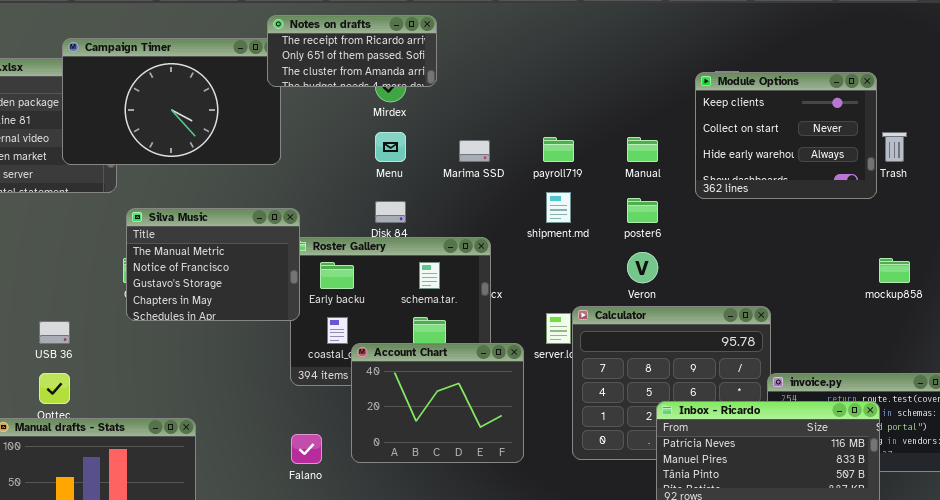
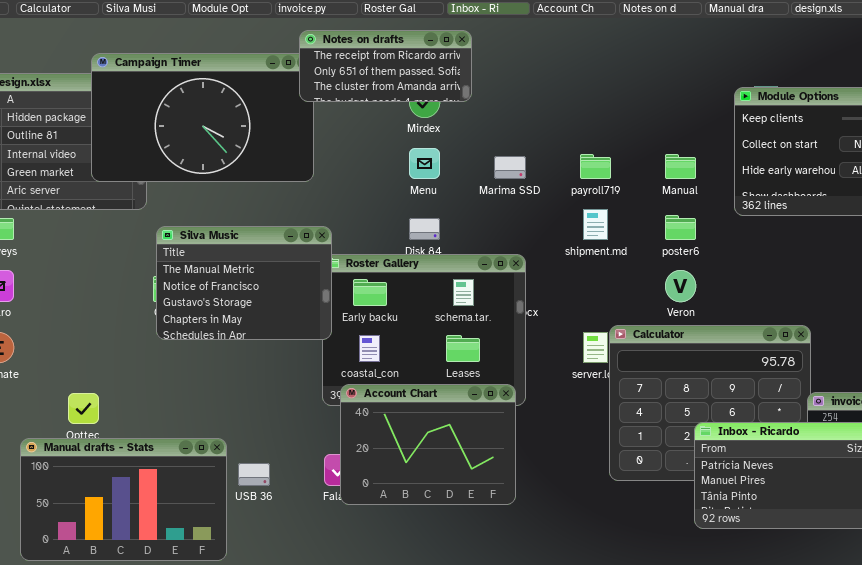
USB 36: [39,321,70,344] -> [238,463,270,486], moved
Account Chart: [351,343,524,463] -> [340,384,516,505], moved

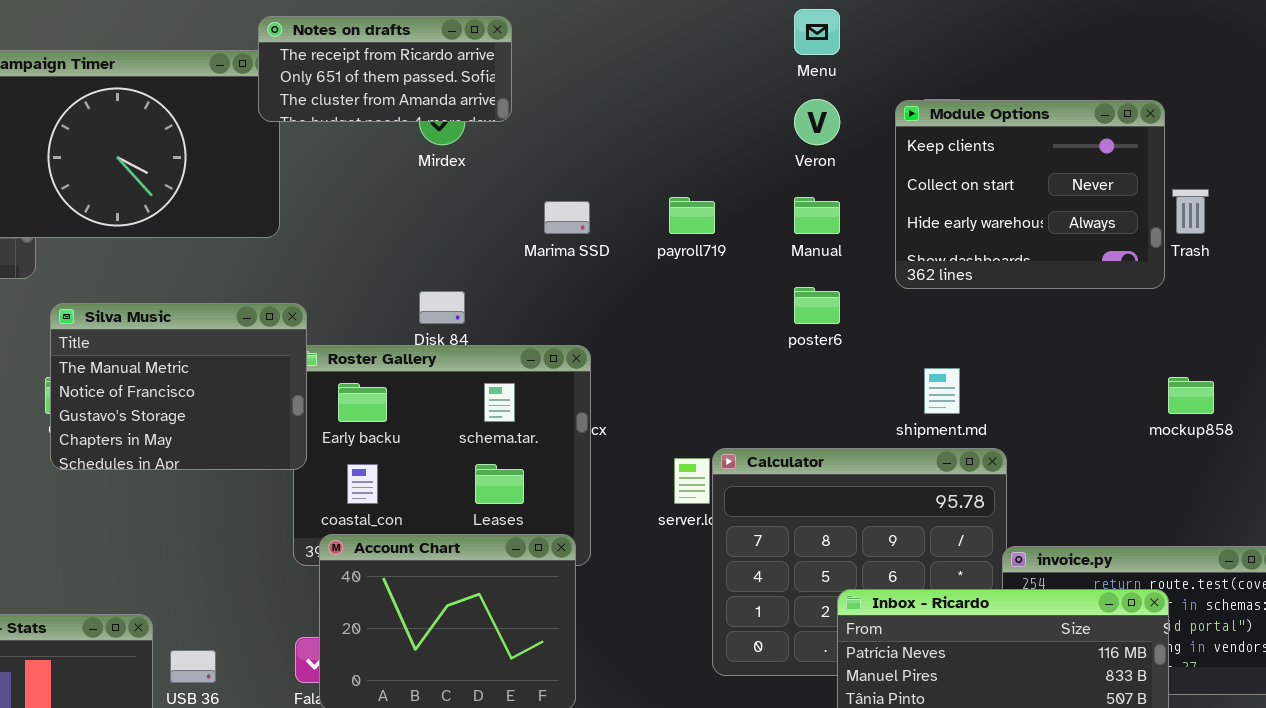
Menu: [409,148,440,179] -> [794,9,840,55], moved
shipment.md: [583,209,608,240] -> [924,368,960,414], moved
Veron: [665,270,696,302] -> [794,99,840,145], moved

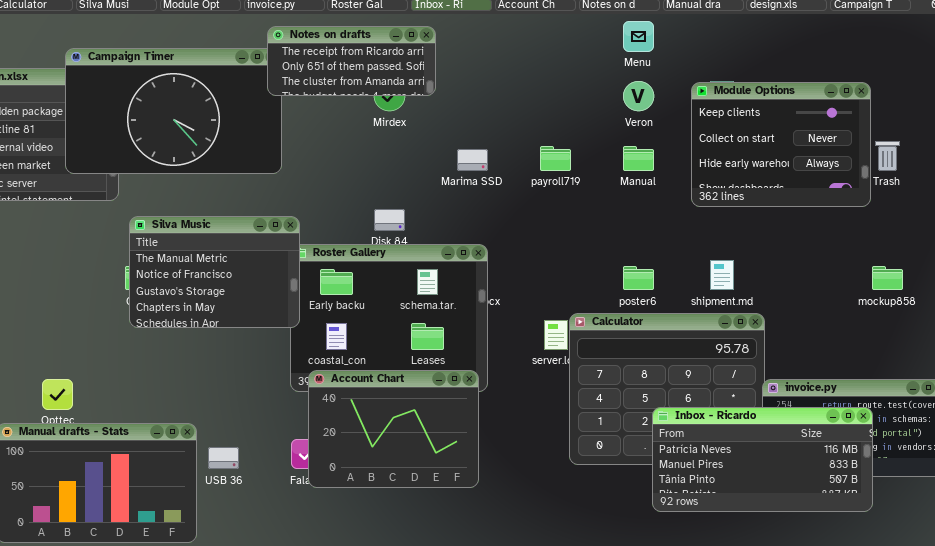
poster6: [794,287,840,324] -> [623,266,654,290], moved

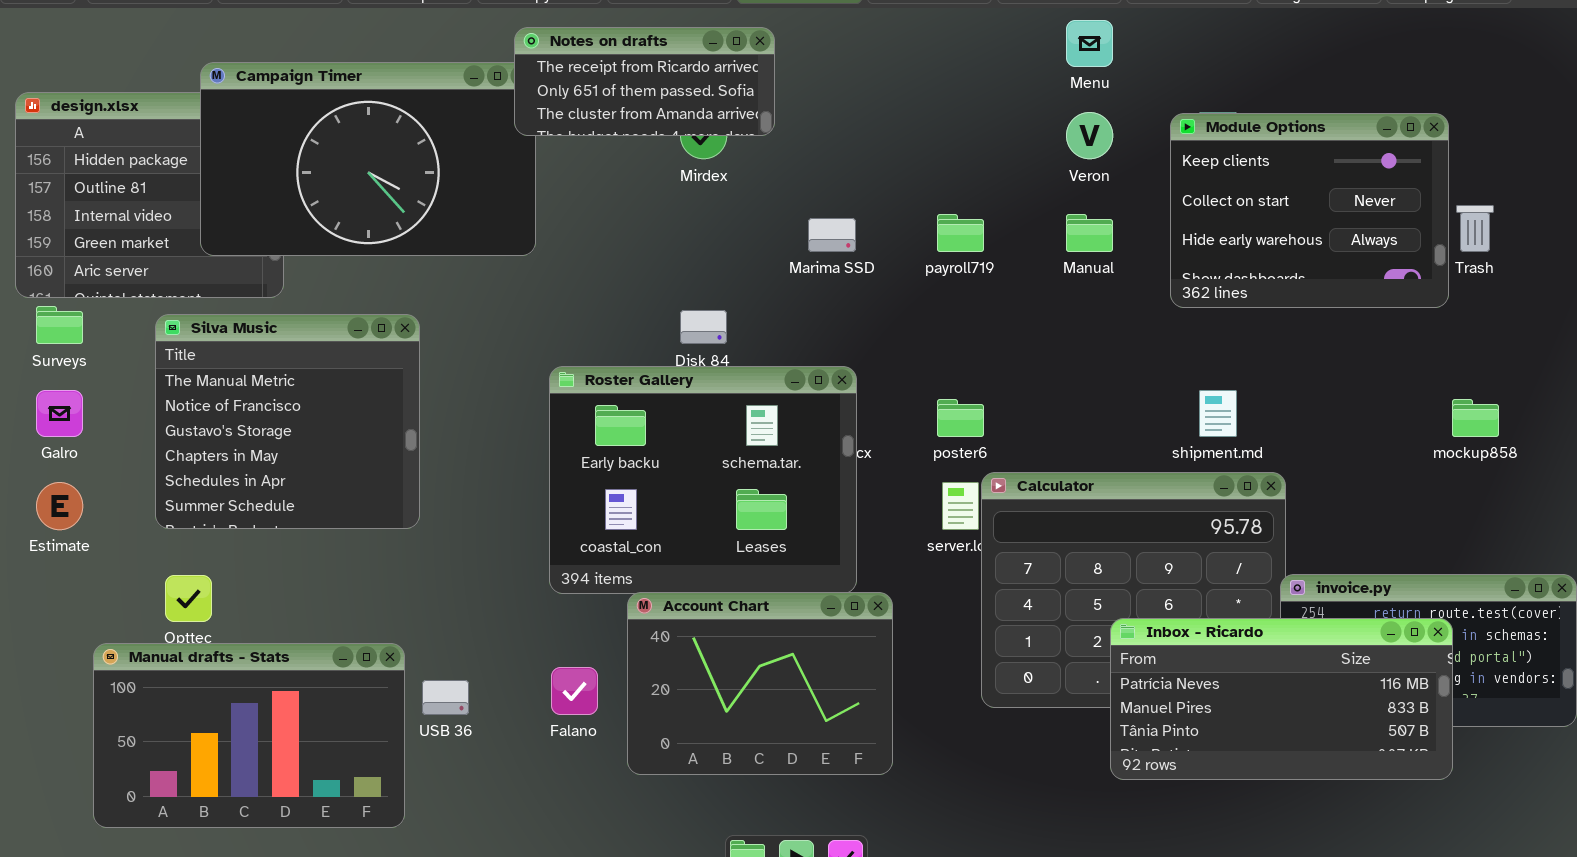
Silva Music: [129,216,300,328] -> [155,314,420,529], moved, resized
poster6: [623,266,654,290] -> [937,399,984,437], moved
Account Chart: [308,370,479,488] -> [627,592,893,775], moved

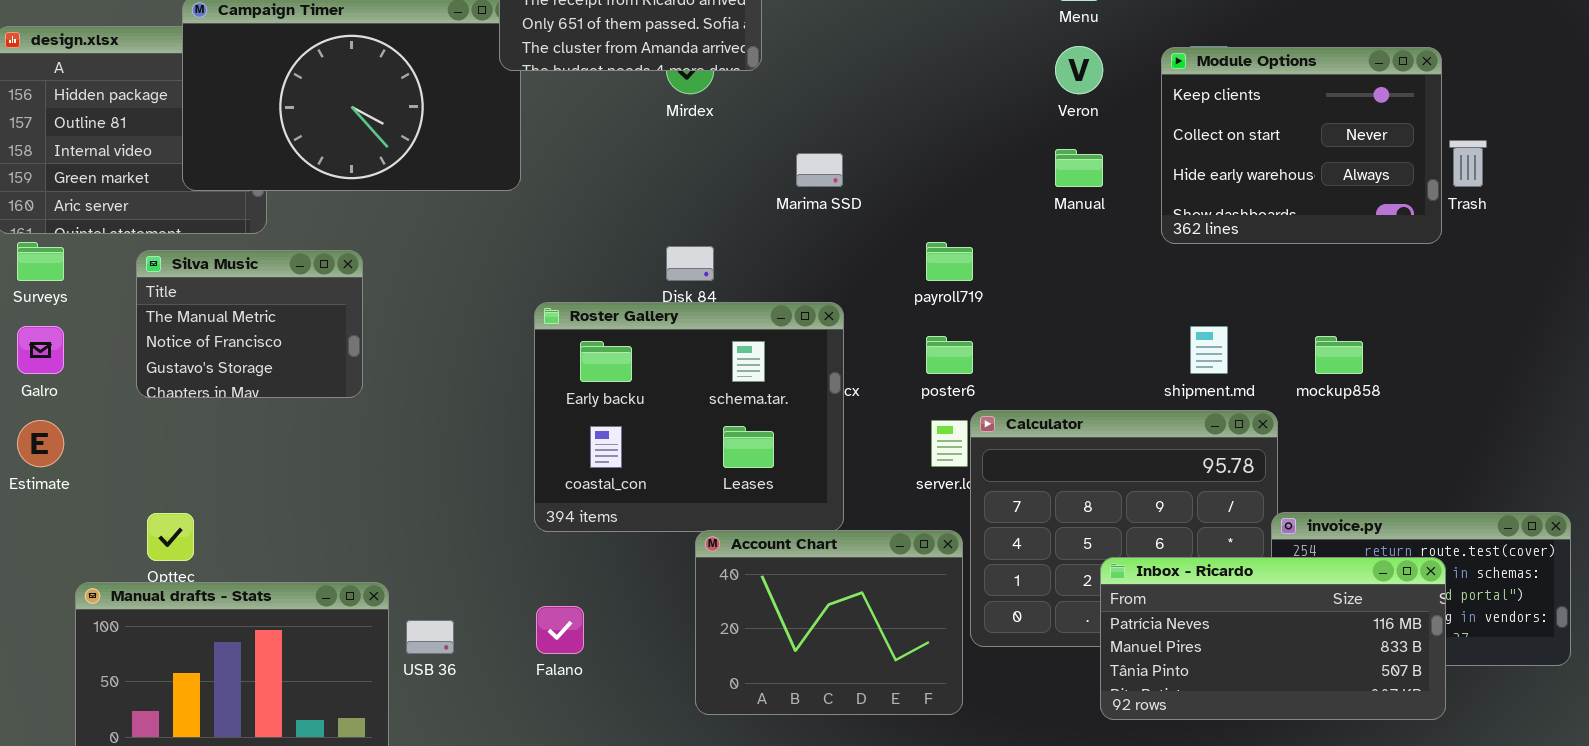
payroll719: [937,214,984,252] -> [926,242,973,281], moved
Silva Music: [155,314,420,529] -> [136,250,363,398], resized
mockup858: [1452,399,1499,437] -> [1315,336,1363,374], moved
Account Chart: [627,592,893,775] -> [695,530,963,715], moved

